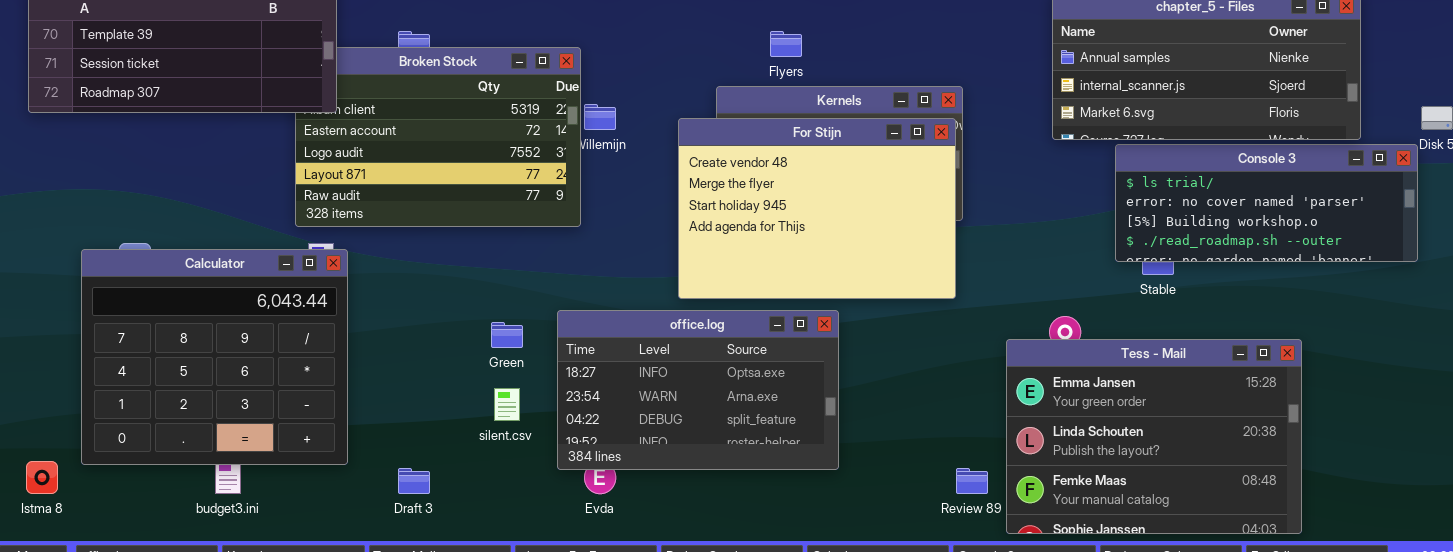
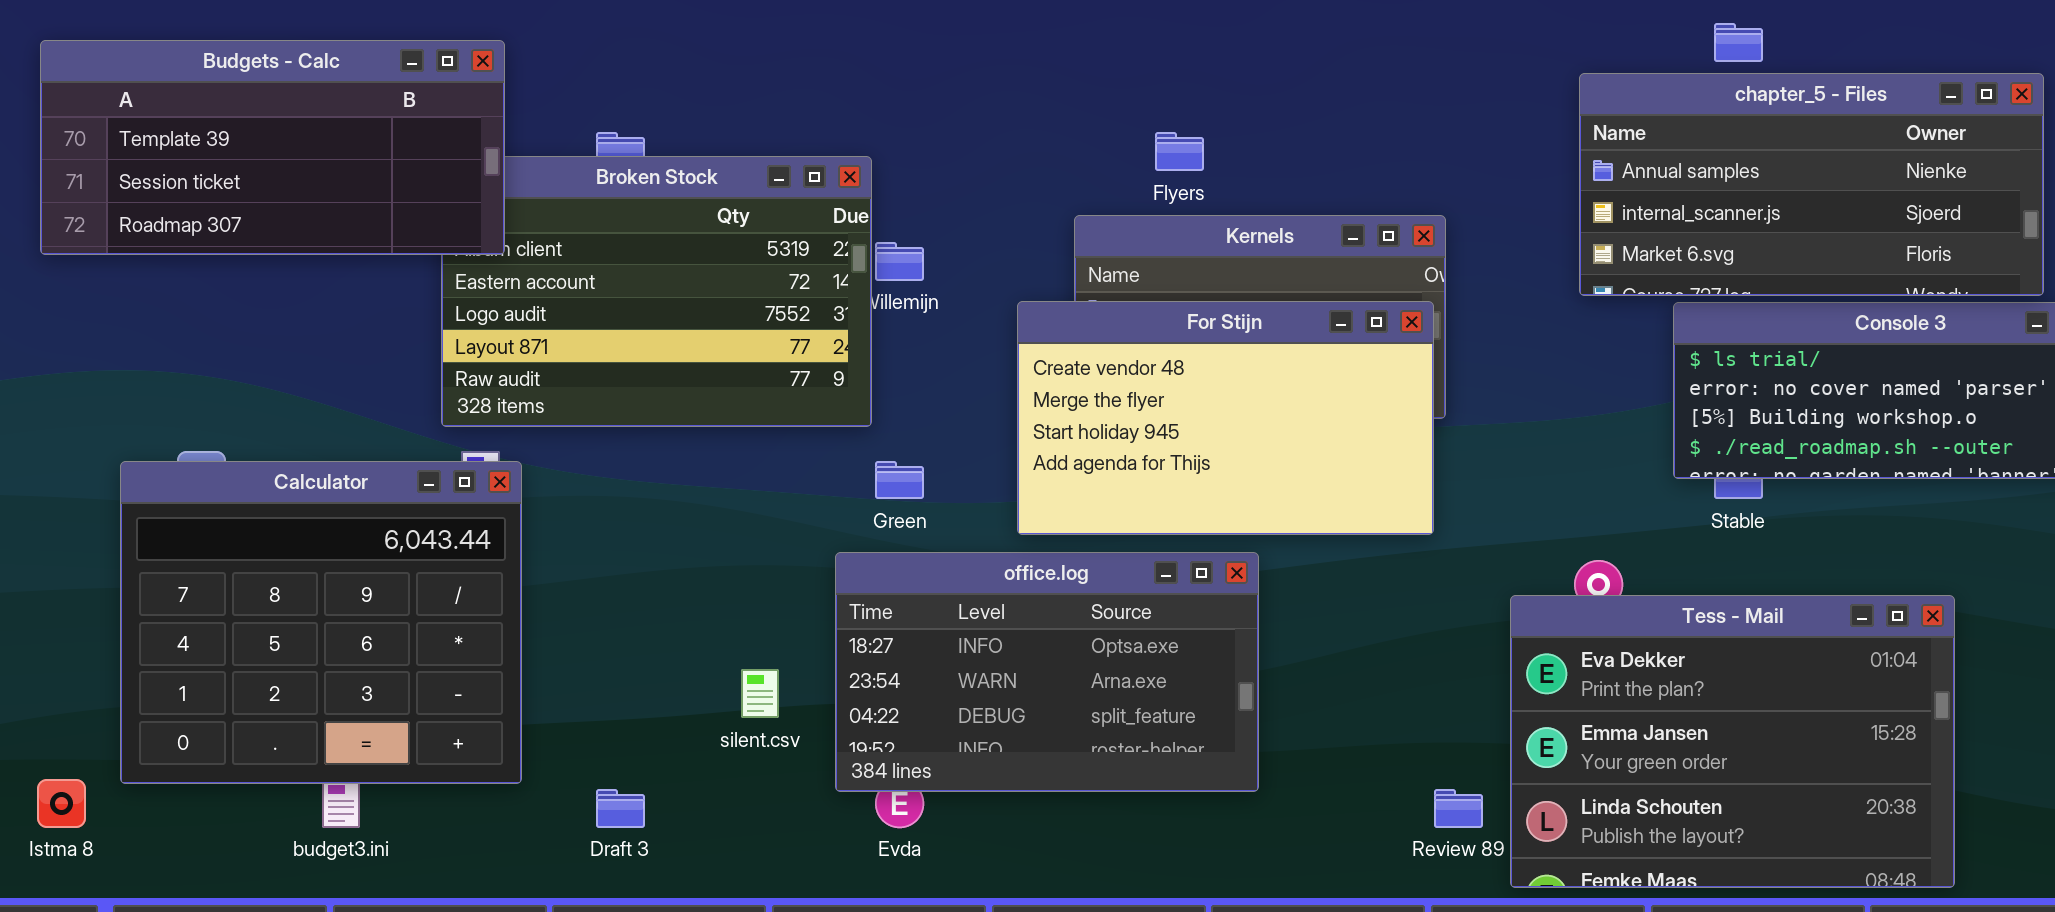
For Stijn: [678,118,956,299] -> [1017,301,1434,535], resized
Green: [491,322,523,348] -> [875,461,924,499], moved
Tess - Mail: [1006,339,1302,534] -> [1510,595,1955,888], scrolled up 1 row

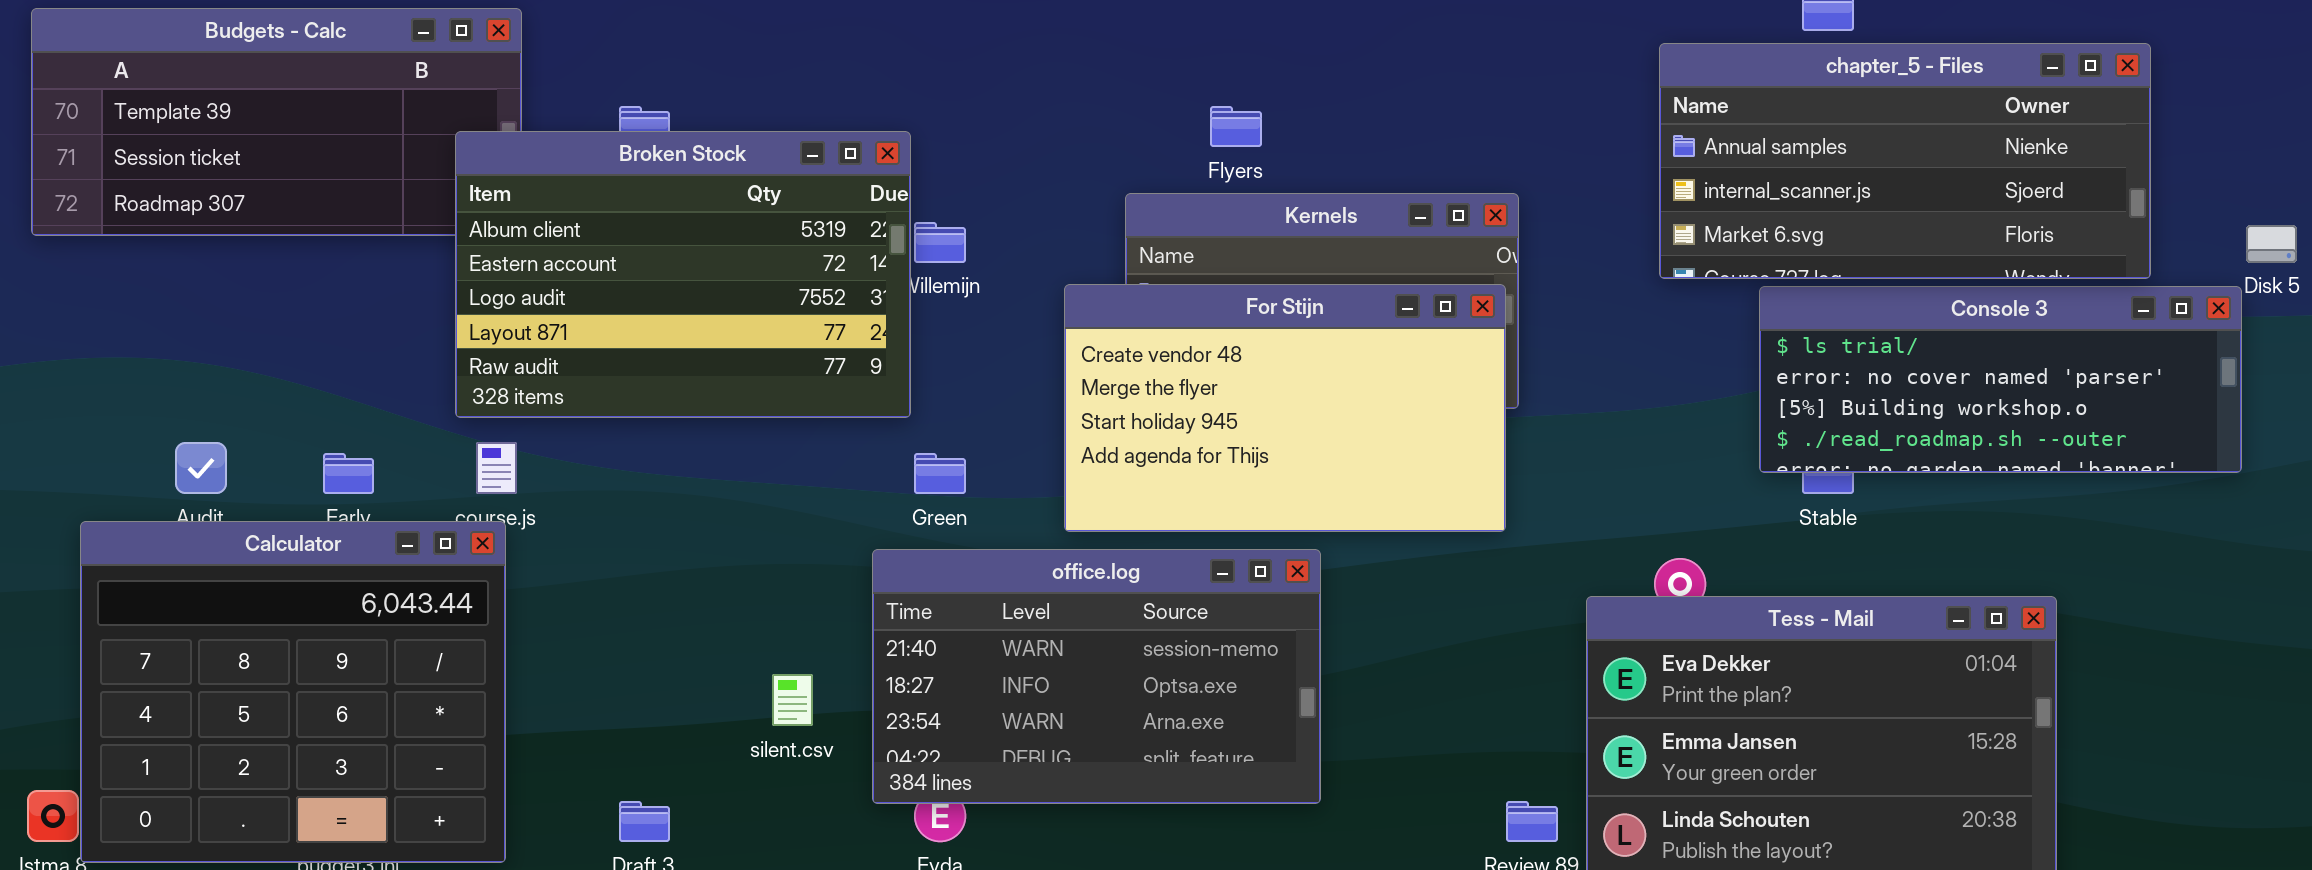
Broken Stock: [441,156,872,427] -> [455,131,911,418], raised
Calculator: [120,461,522,784] -> [80,521,506,863], moved
office.log: [835,552,1259,792] -> [872,549,1321,804], scrolled up 1 row

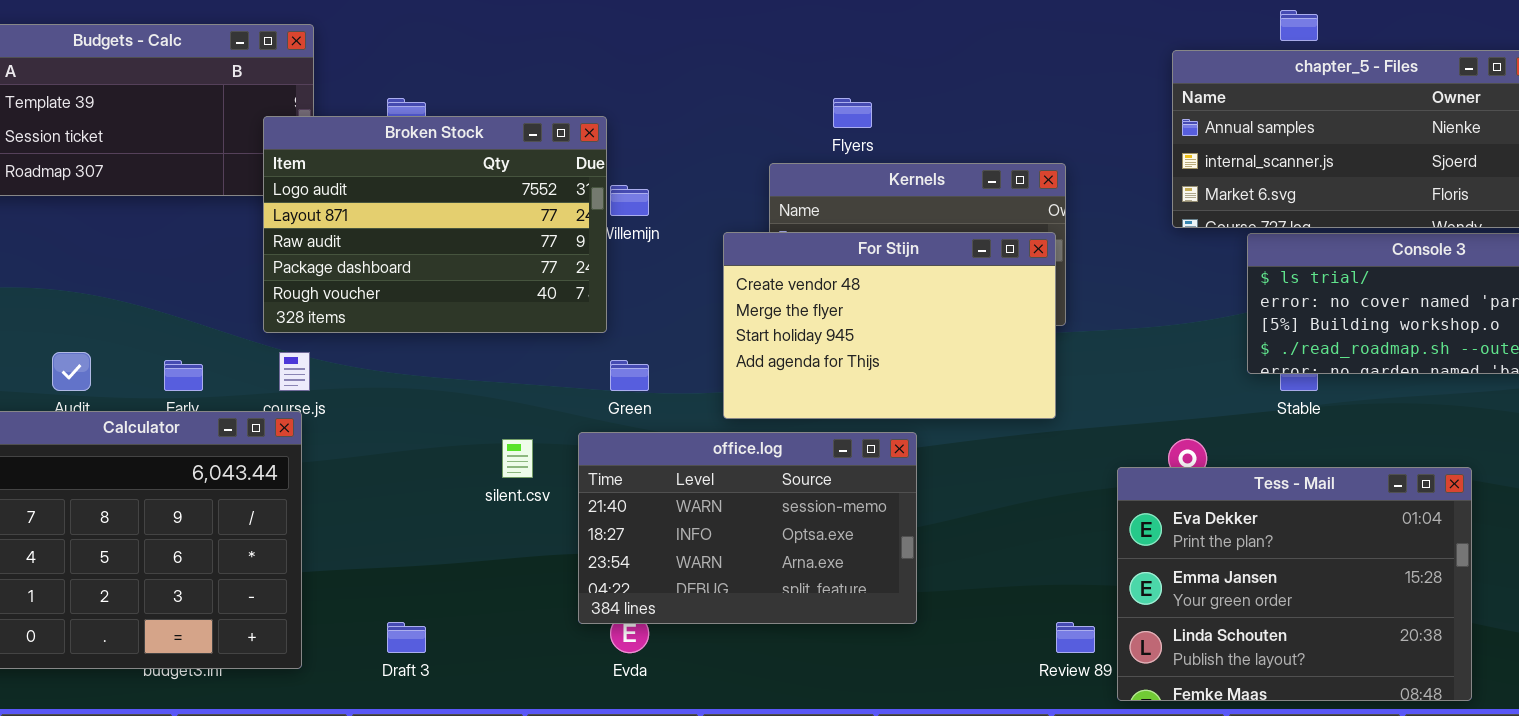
Broken Stock: [455,131,911,418] -> [263,116,607,333], scrolled down 2 rows
silent.csv: [772,674,813,726] -> [502,439,533,478], moved

